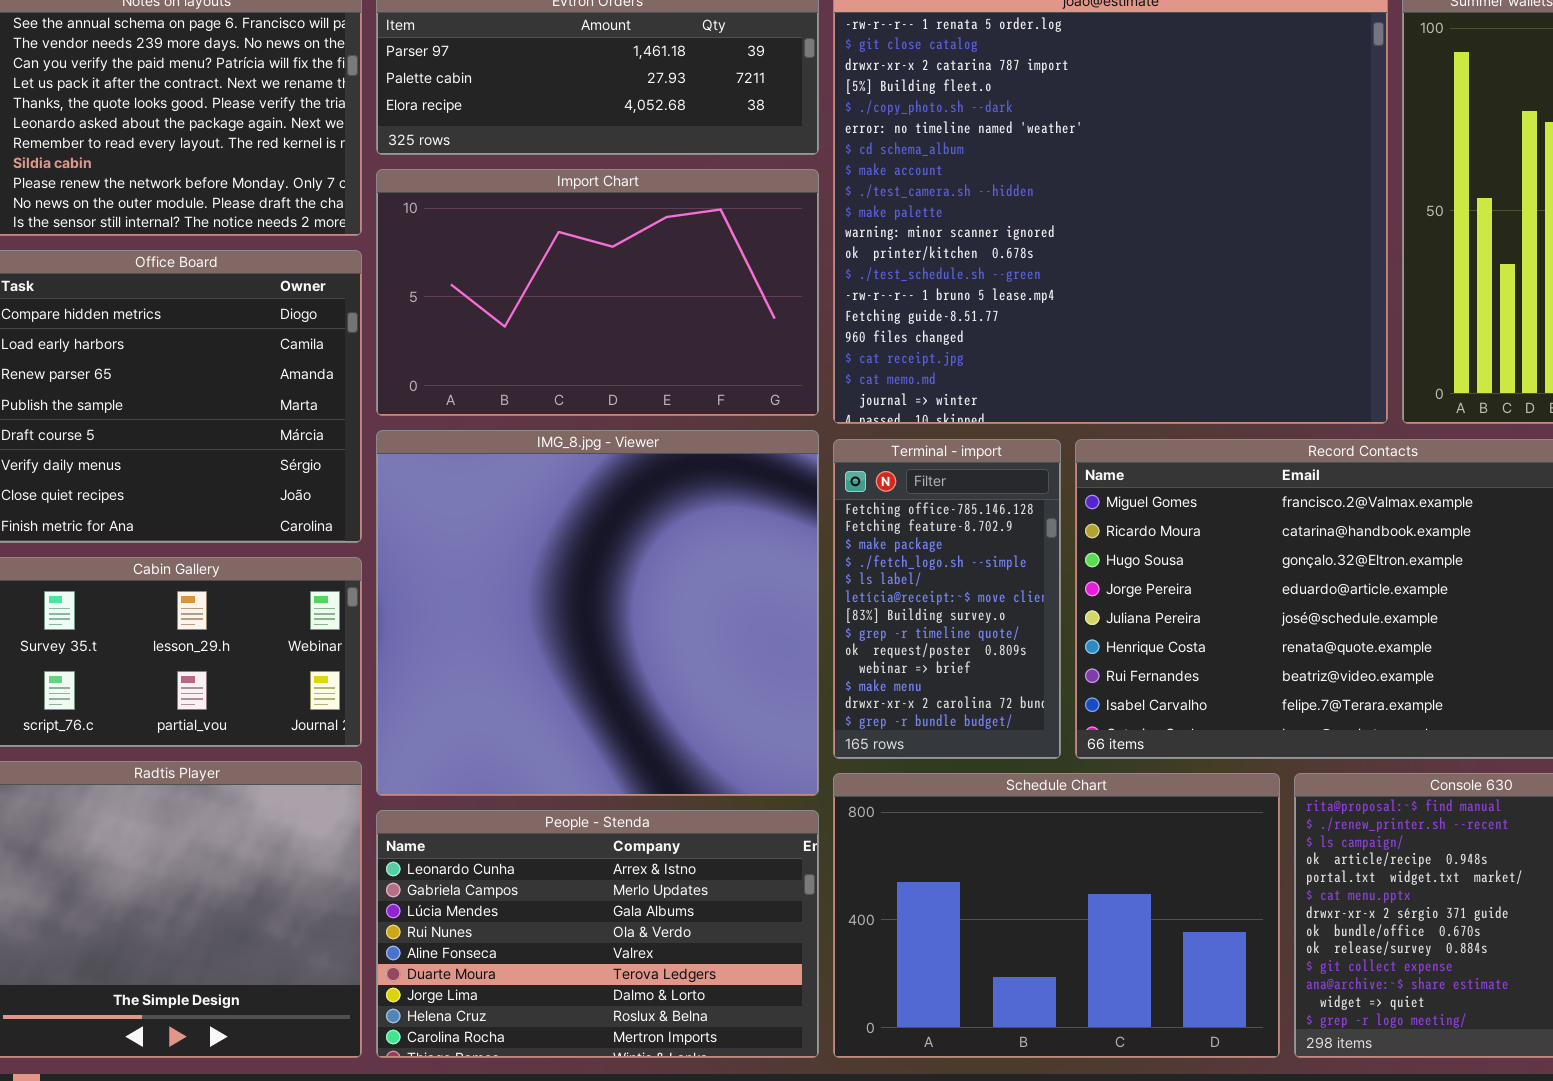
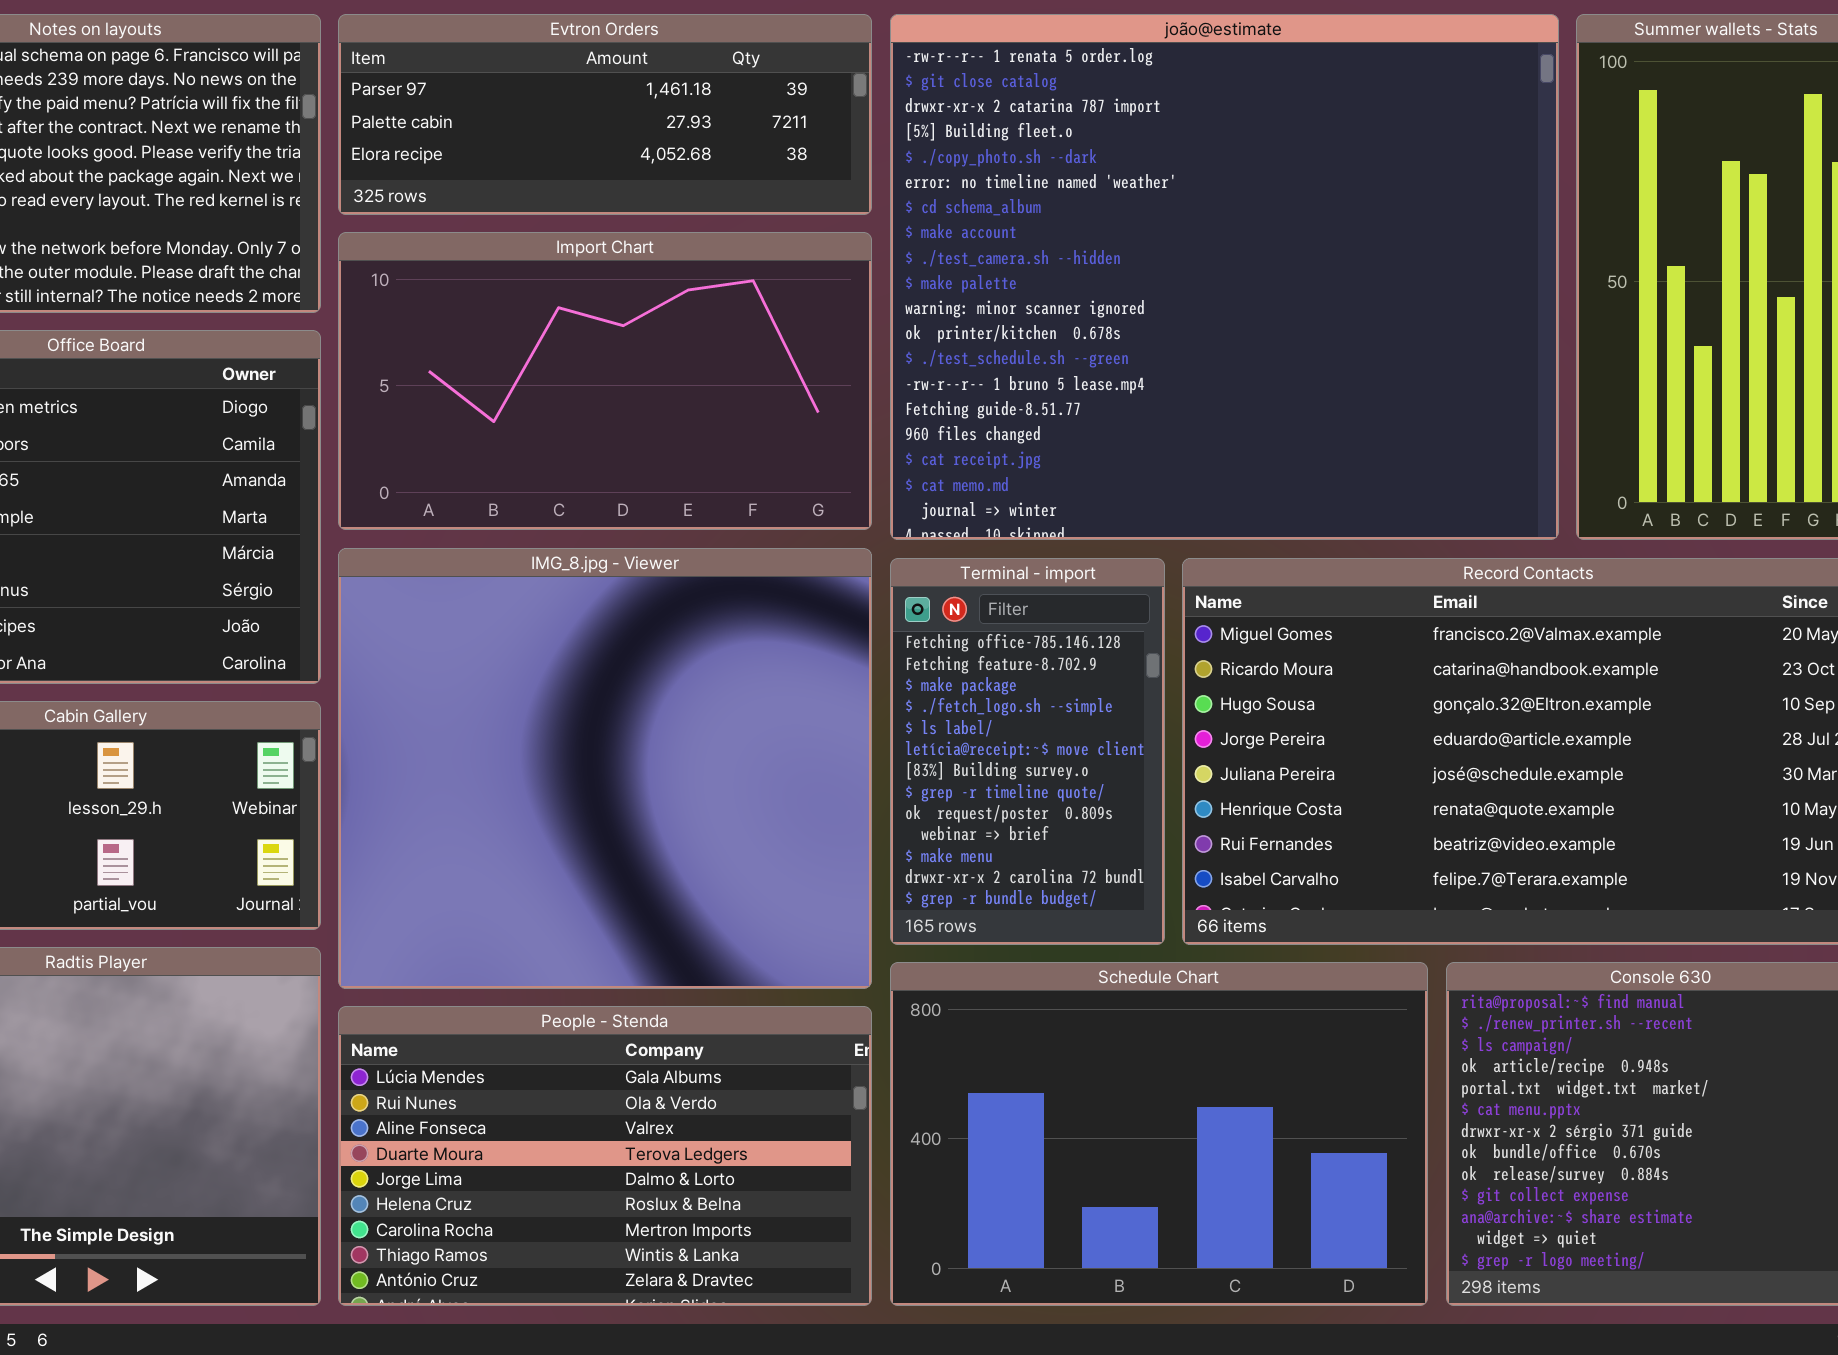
People - Stenda: [376,810,819,1058] -> [338,1006,872,1306], scrolled down 2 rows

